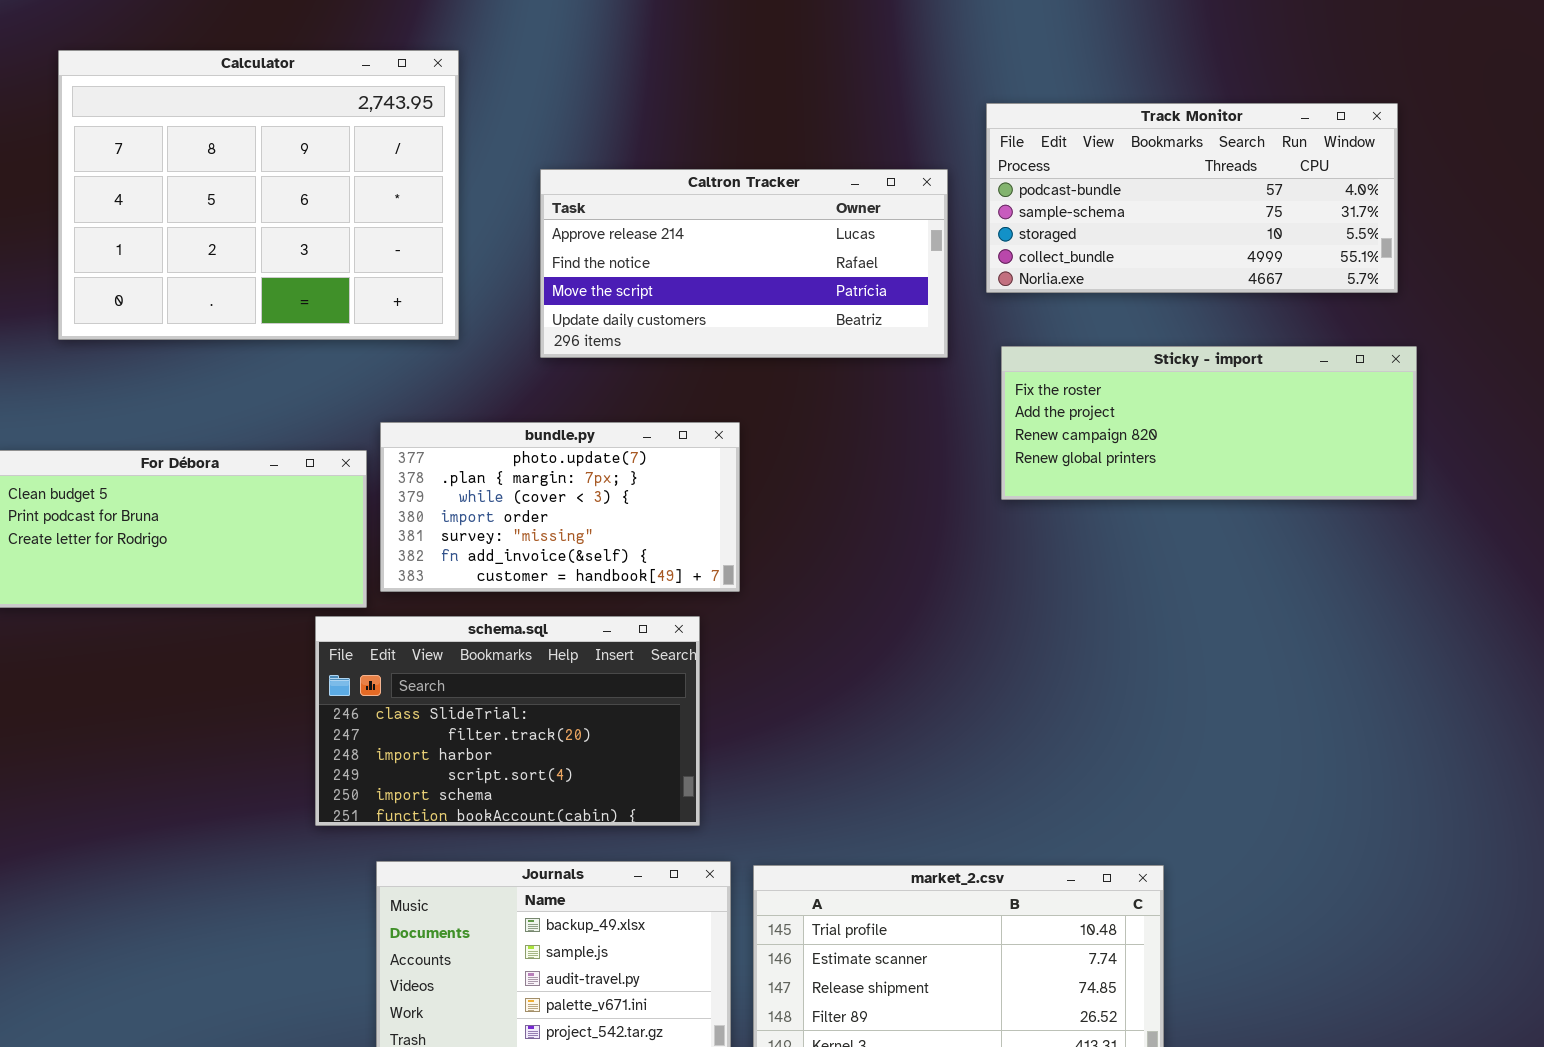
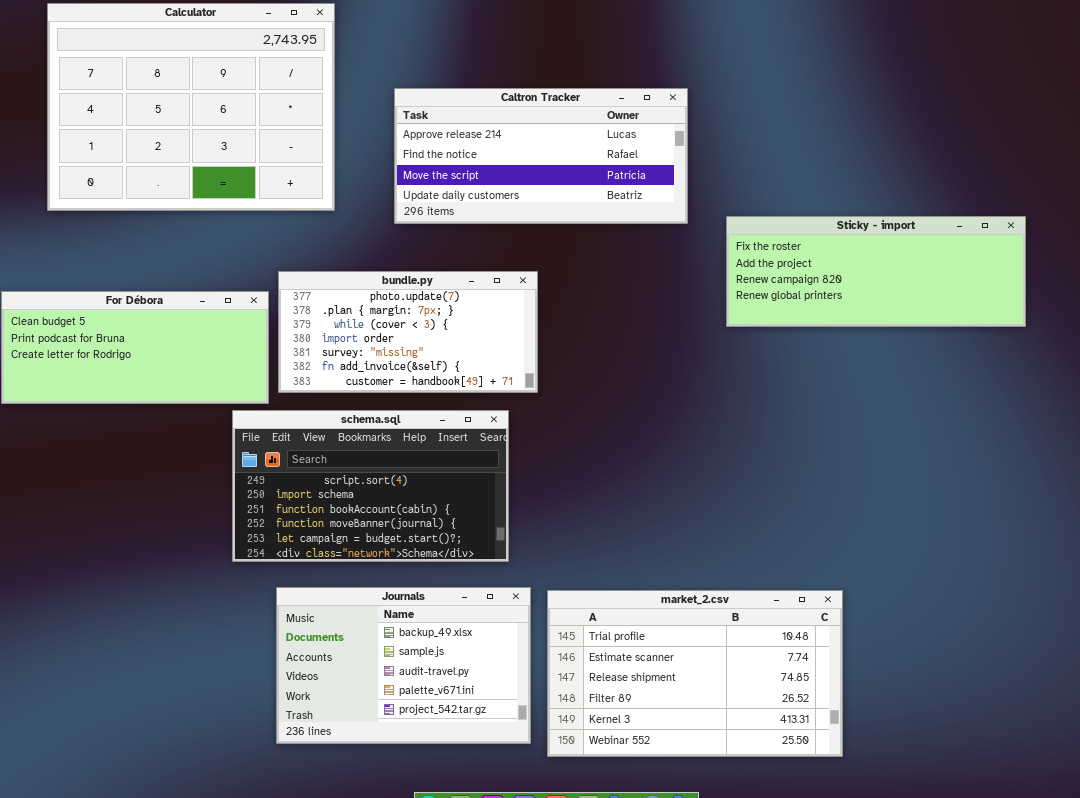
Track Monitor: [986,103,1398,293] -> none, closed
schema.sql: [315,616,700,826] -> [232,410,509,562], scrolled down 3 rows

